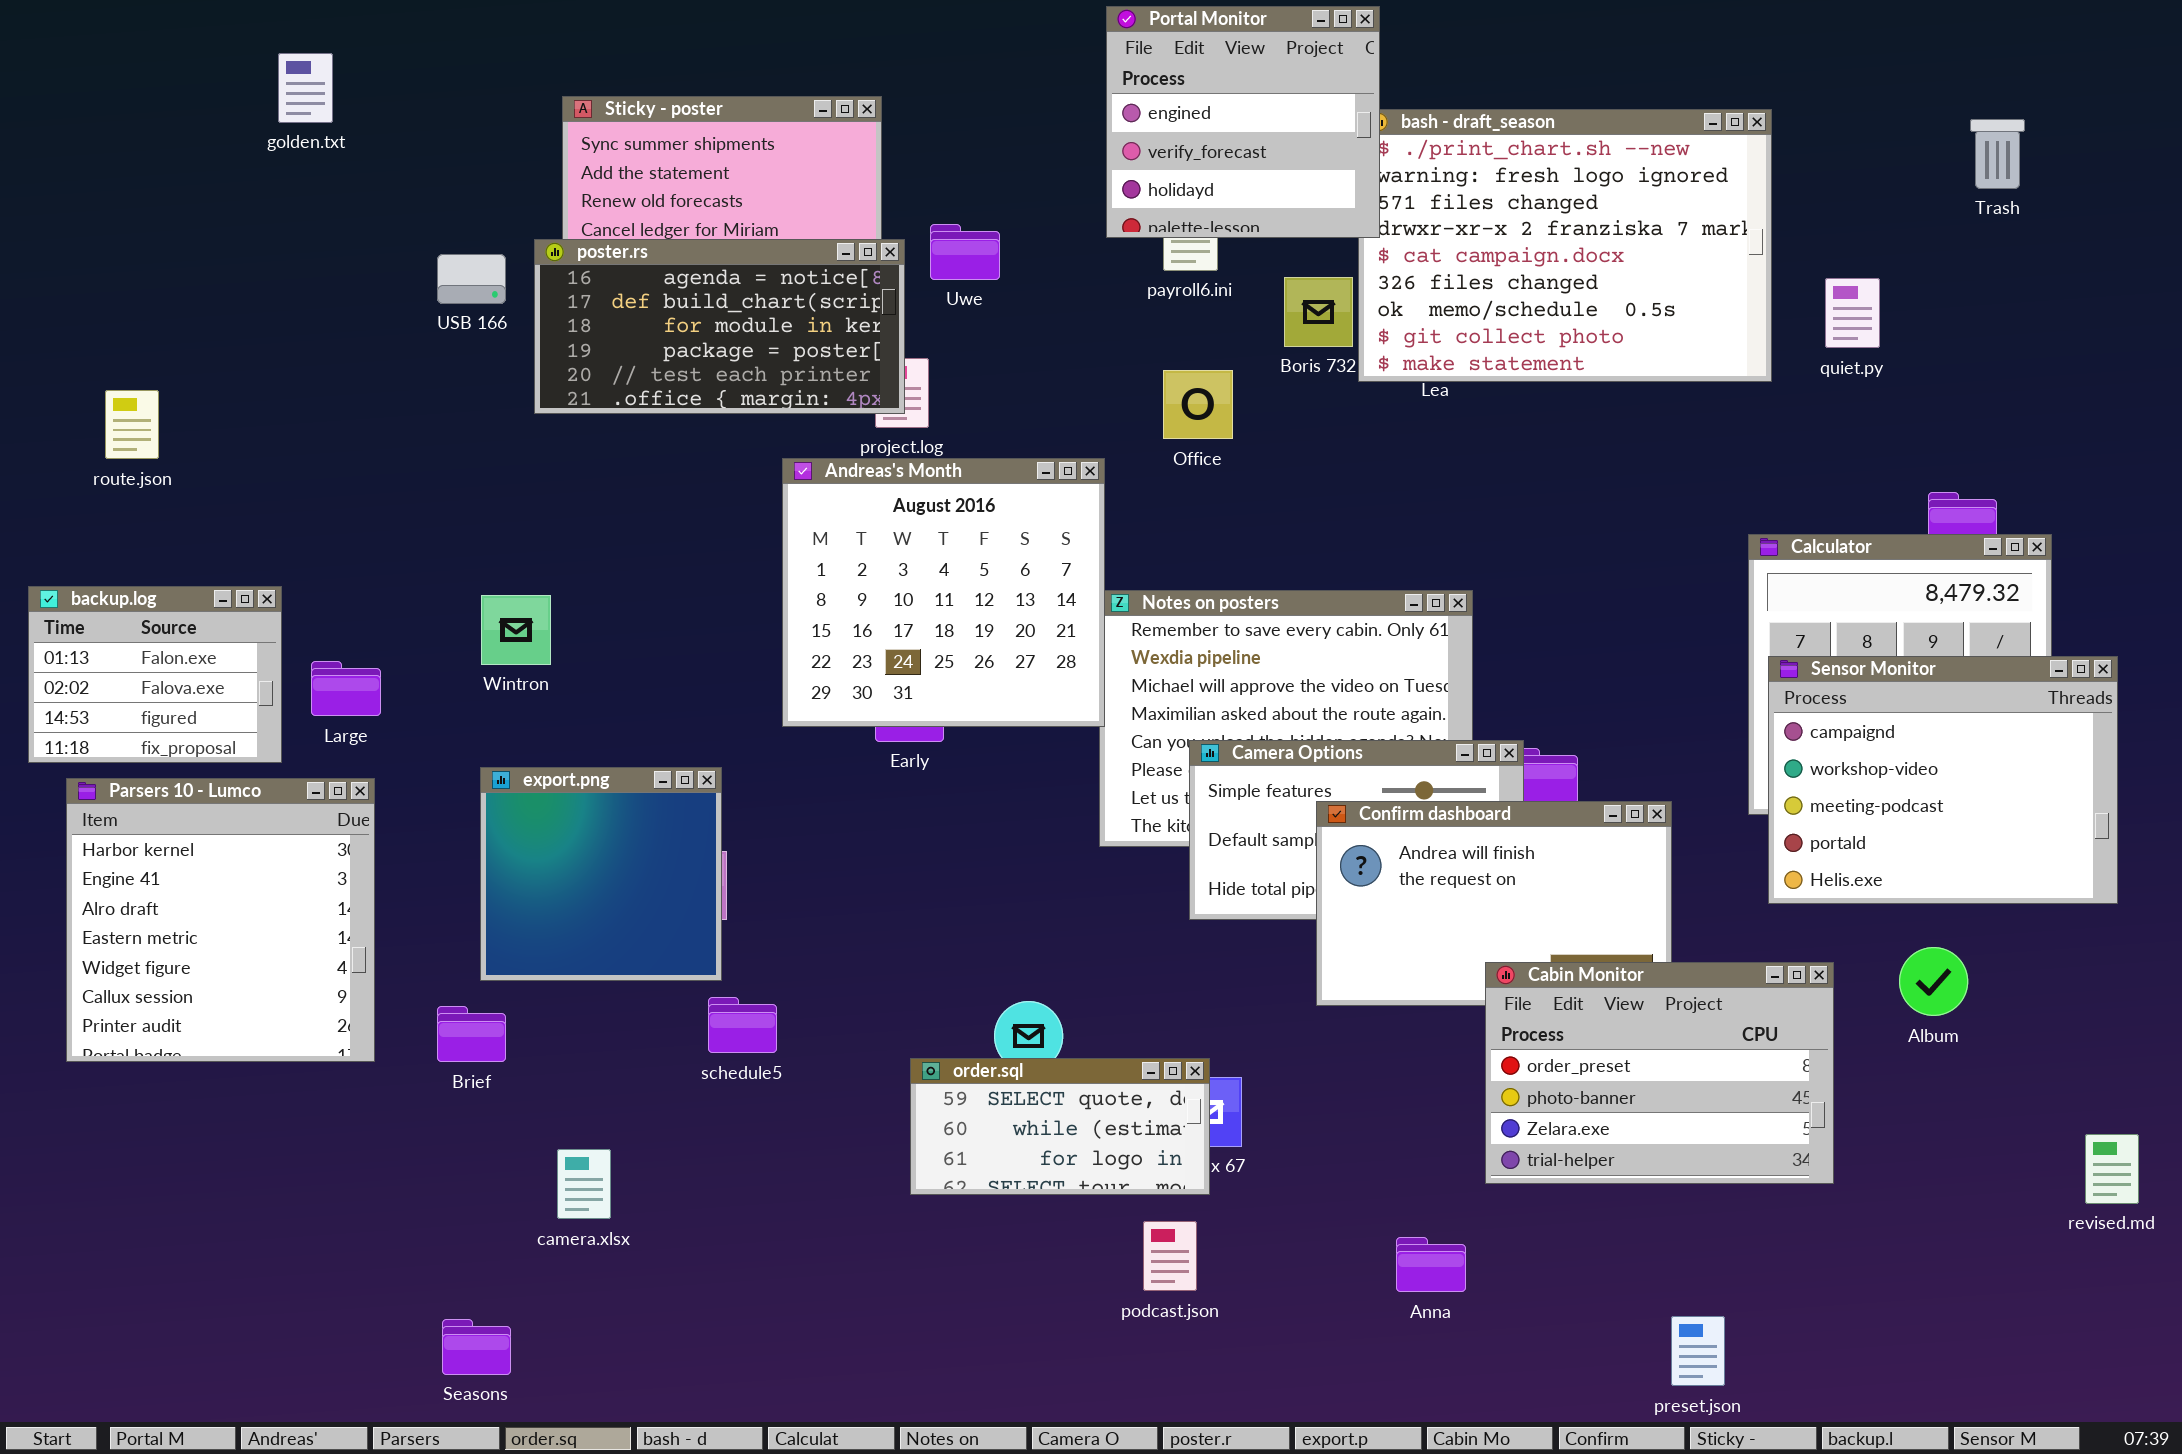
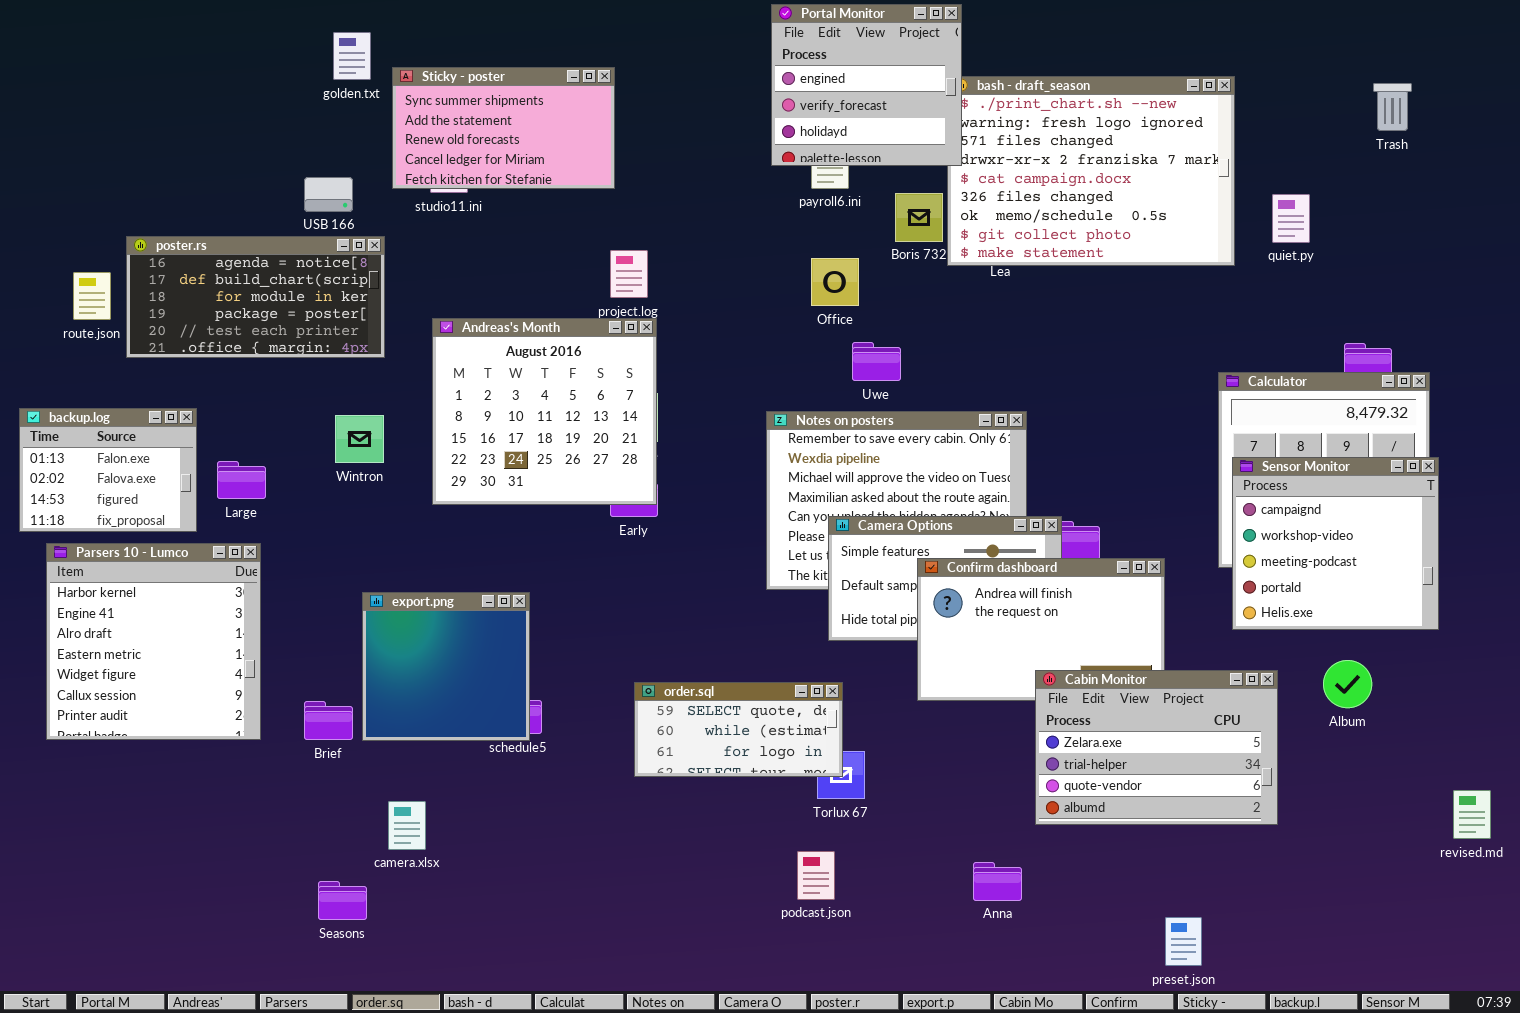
golden.txt: [278,53,333,123] -> [333,32,371,80], moved
Uwe: [930,224,1000,280] -> [852,342,901,381], moved
poster.rs: [534,239,905,414] -> [126,236,385,358], moved
Andreas's Month: [782,458,1105,727] -> [432,318,657,505], moved
Sensor Monitor: [1768,656,2118,904] -> [1232,457,1439,630], resized
export.png: [480,767,722,981] -> [362,592,530,741], moved
Cabin Monitor: [1485,962,1834,1184] -> [1035,670,1278,825], scrolled down 2 rows
order.sql: [910,1058,1210,1195] -> [634,682,843,777], moved
Seasons: [442,1319,511,1375] -> [318,881,367,920], moved

